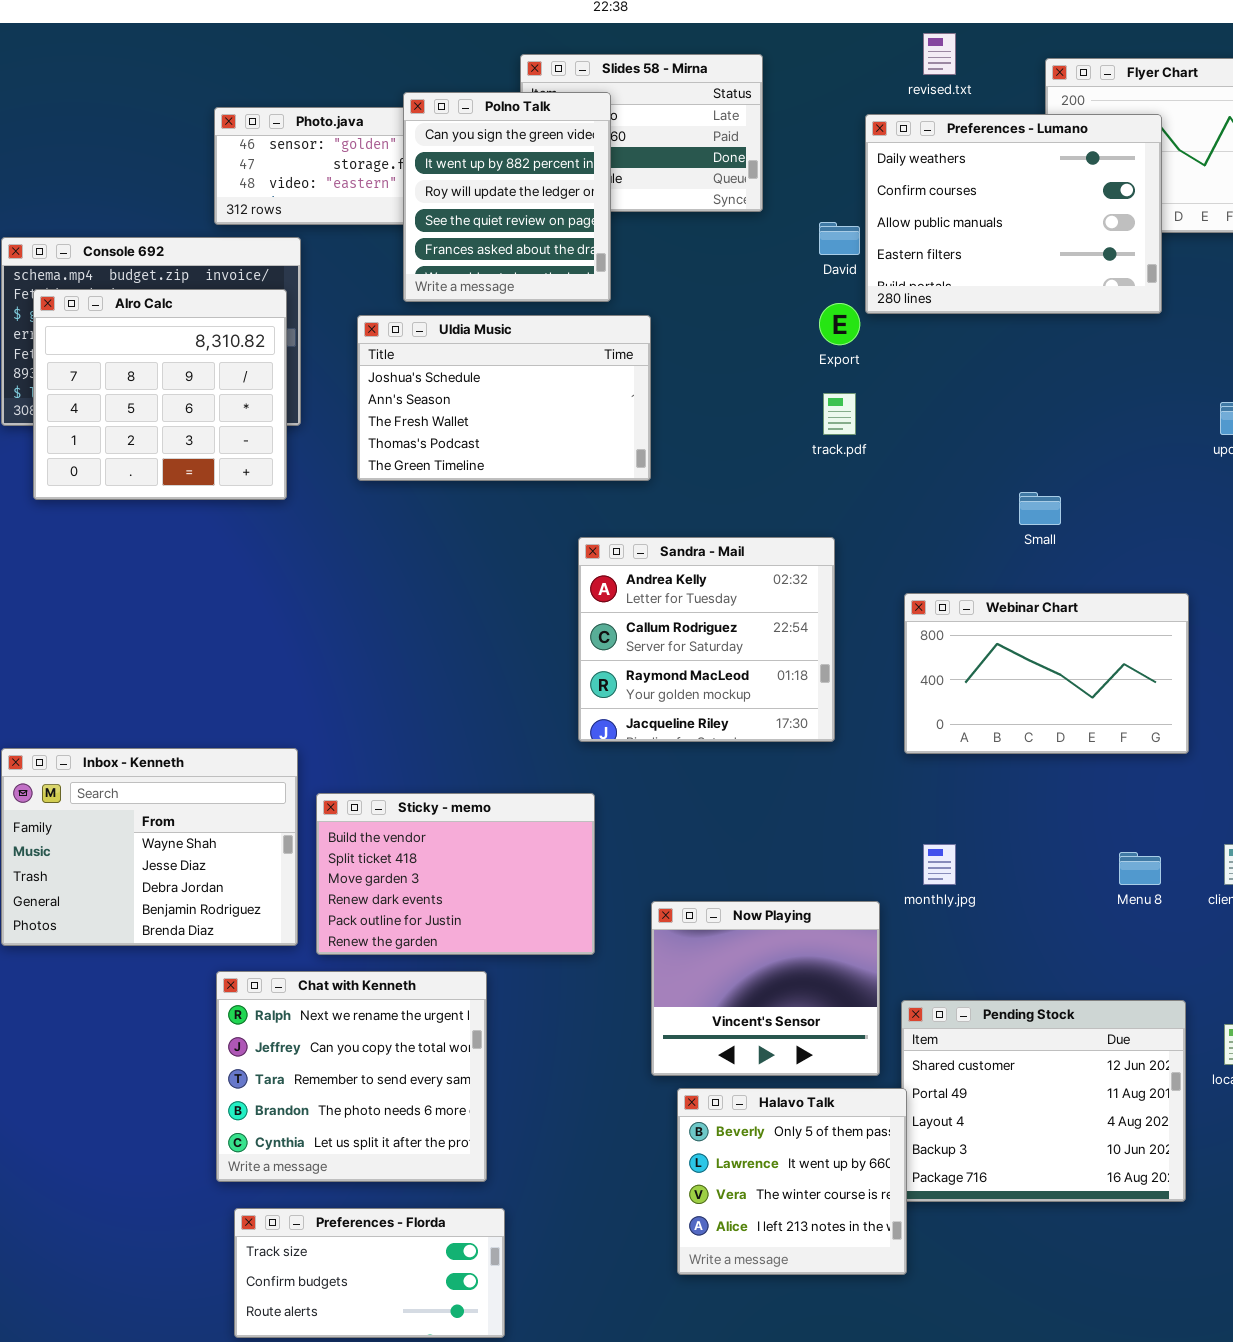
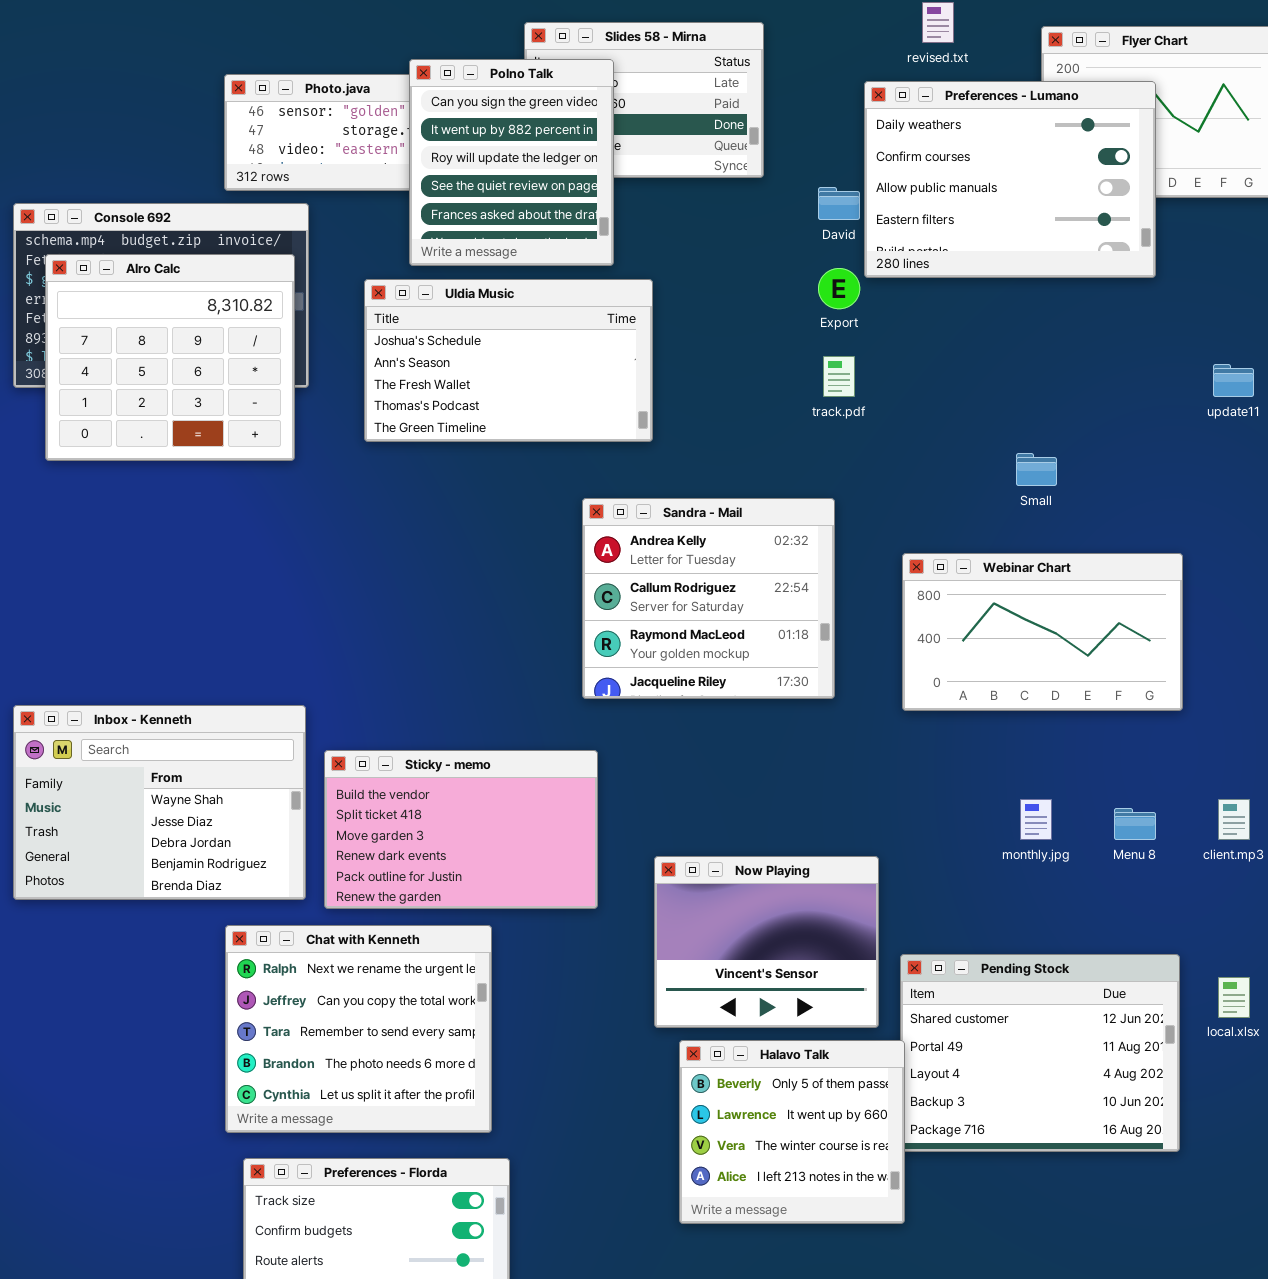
monthly.jpg: [923,844,956,885] -> [1020,799,1052,840], moved

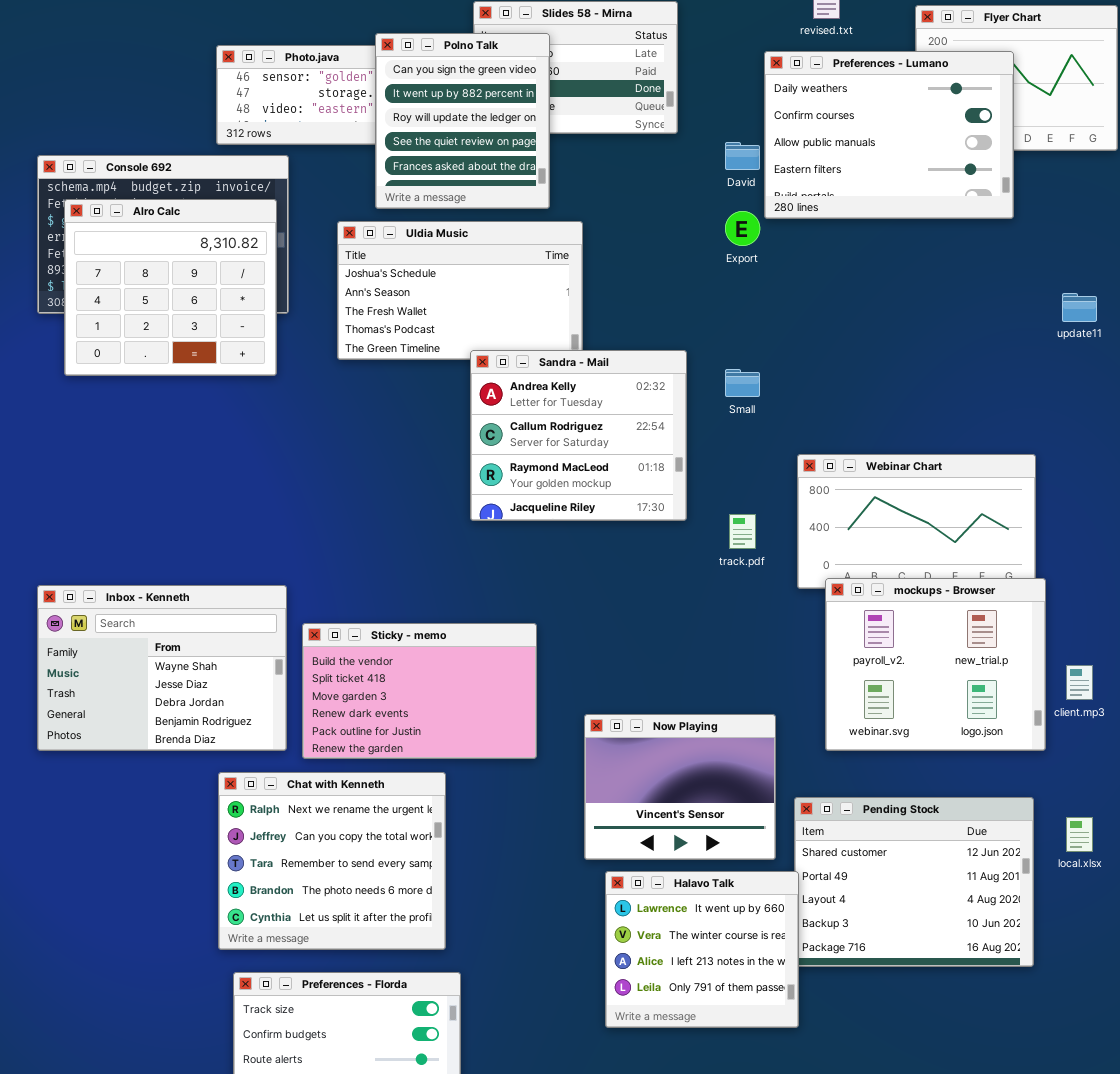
track.pdf: [823,356,855,397] -> [729,514,756,549], moved
Small: [1016,453,1057,486] -> [725,369,760,397], moved
Sandra - Mail: [582,498,835,699] -> [470,350,687,521], moved
mockups - Browser: none -> [825,578,1046,751], opened
Halavo Talk: [679,1040,905,1224] -> [605,871,799,1028], scrolled down 1 row

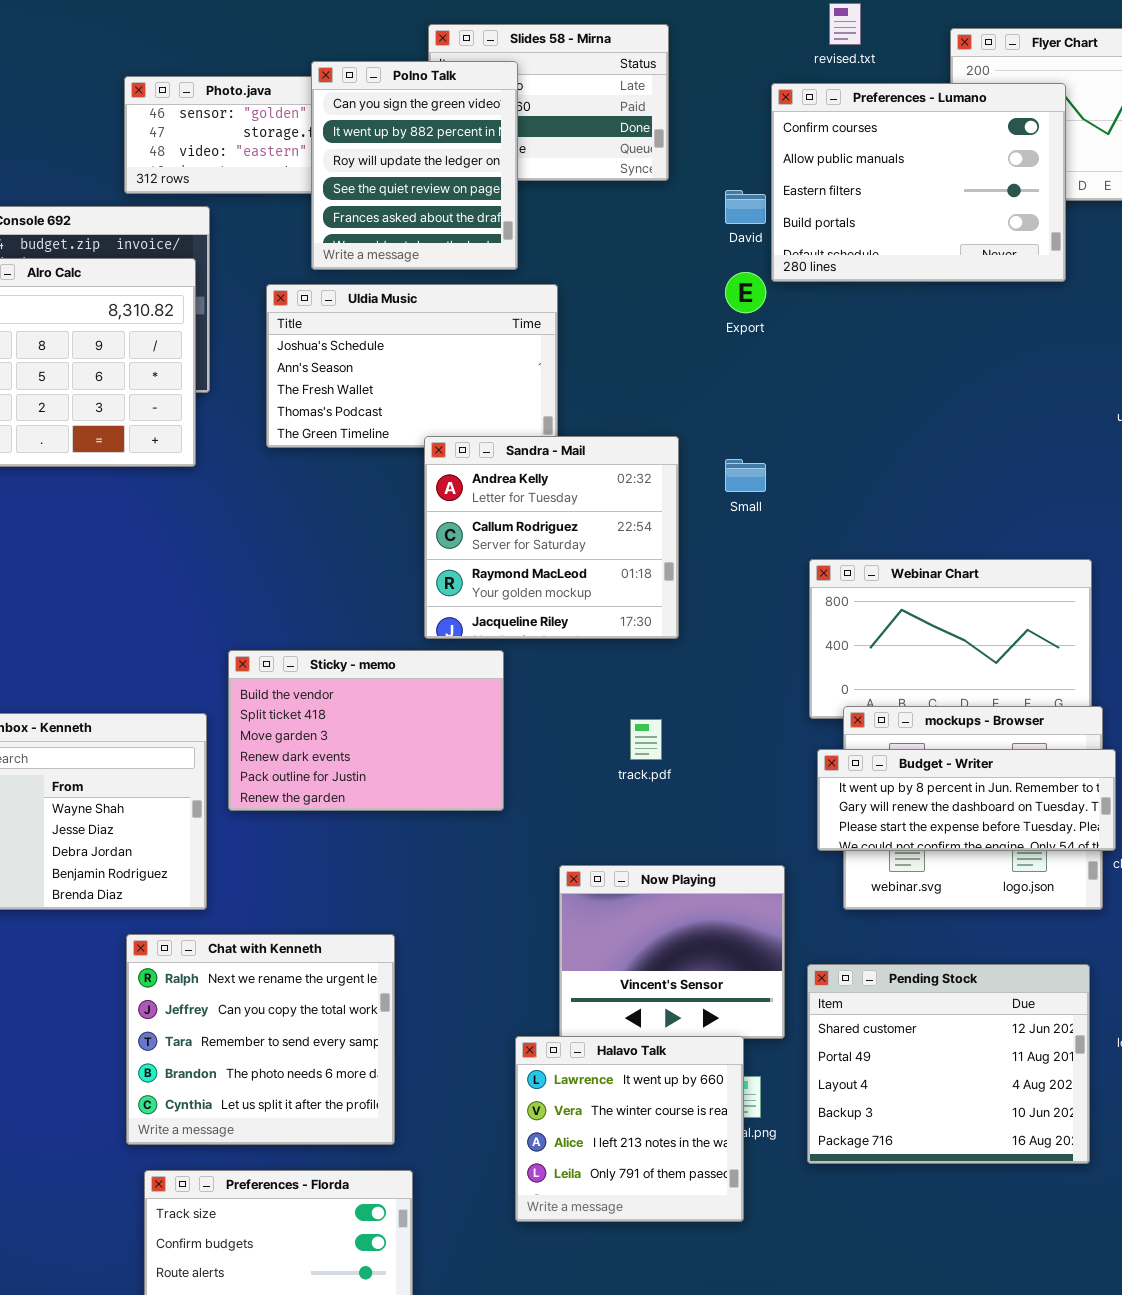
Preferences - Lumano: [764,51,1014,219] -> [771,83,1066,282], scrolled down 1 row
track.pdf: [729,514,756,549] -> [630,719,662,760], moved
Budget - Writer: none -> [817,749,1116,851], opened
Sticky - memo: [302,623,537,759] -> [228,650,504,811], moved
Halavo Talk: [605,871,799,1028] -> [515,1036,744,1222], moved

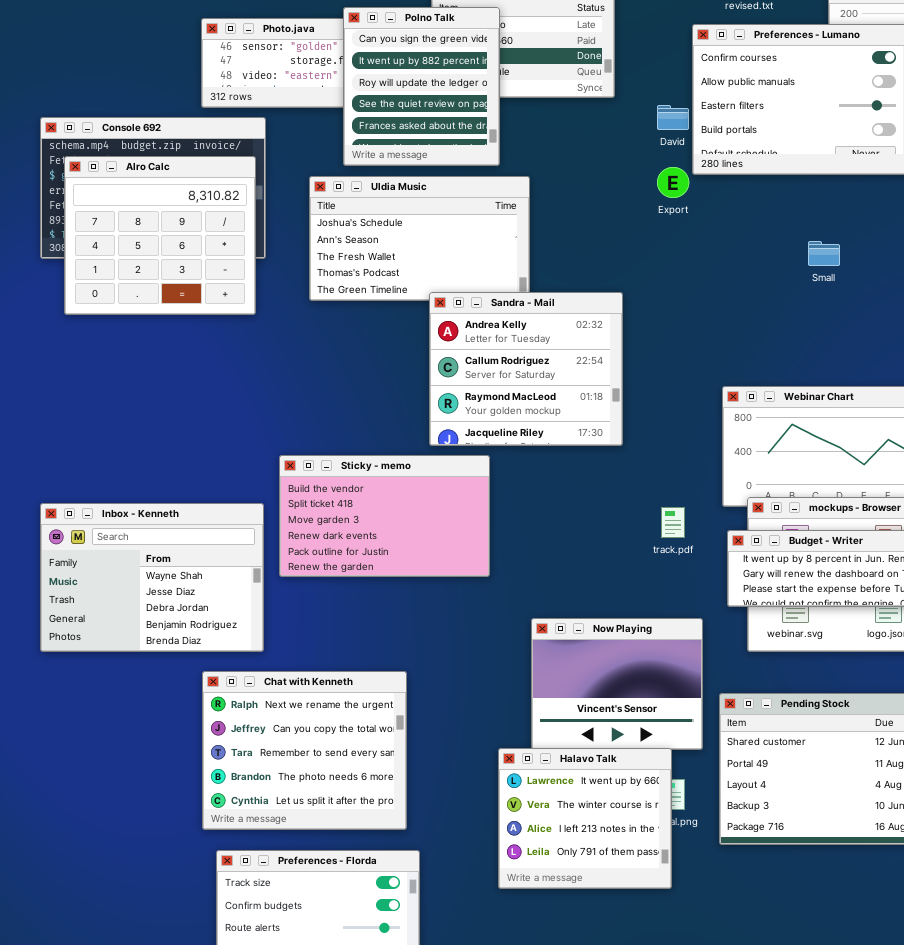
Small: [725,459,766,492] -> [808,241,840,266], moved
track.pdf: [630,719,662,760] -> [661,507,685,538], moved

